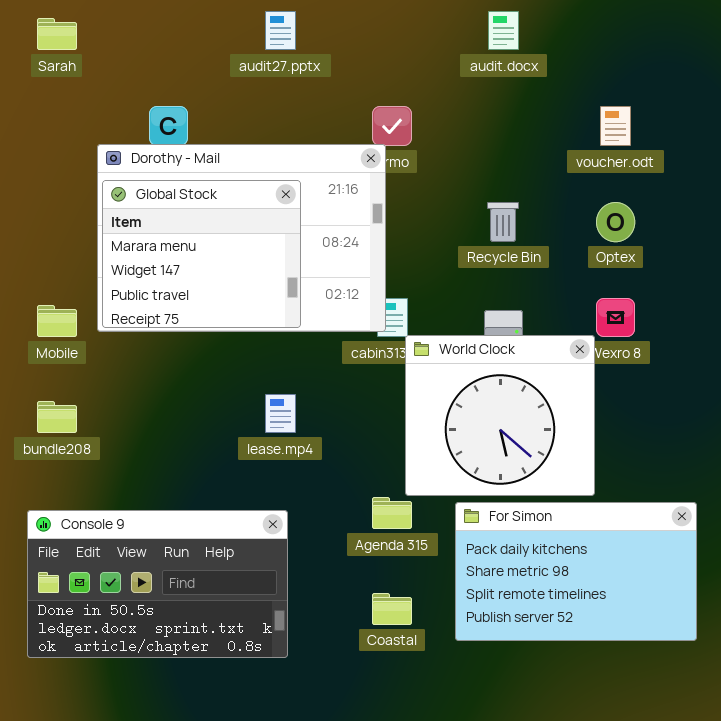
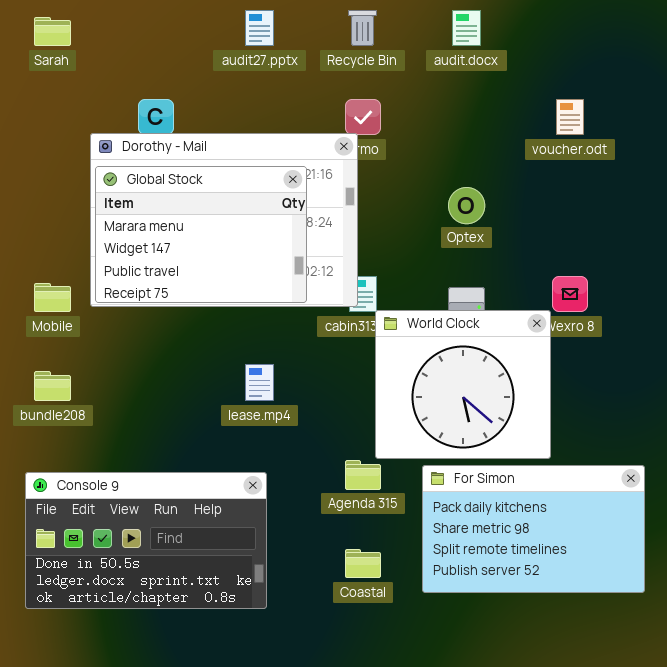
Global Stock: [102,180,301,328] -> [95,166,307,303], resized
Recycle Bin: [487,202,519,242] -> [348,10,377,46], moved
Optex: [596,202,635,242] -> [448,187,485,224], moved

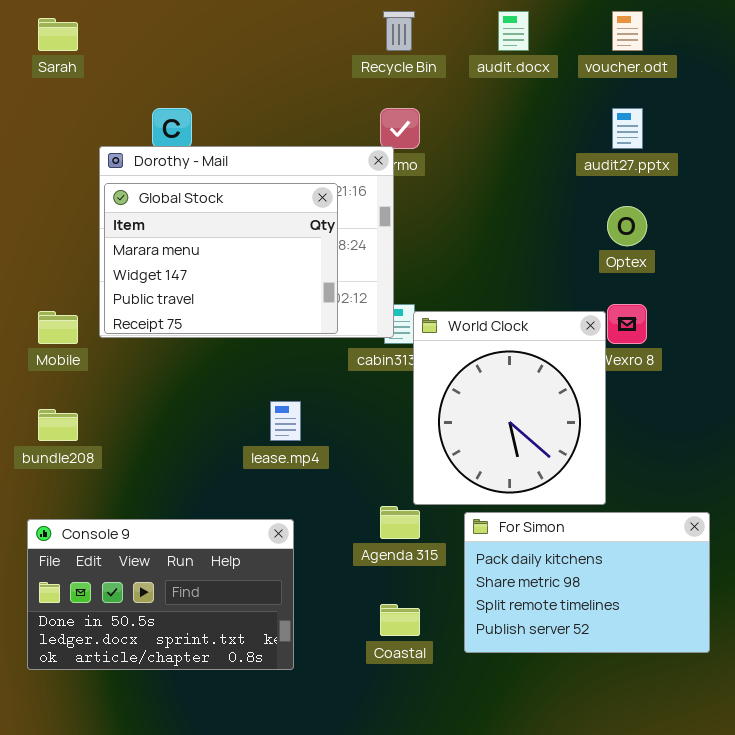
audit27.pptx: [245,10,274,46] -> [612,108,643,149], moved
voucher.odt: [556,99,584,135] -> [612,11,643,51], moved
Optex: [448,187,485,224] -> [607,206,647,246], moved
World Clock: [375,310,551,459] -> [413,311,606,505], resized

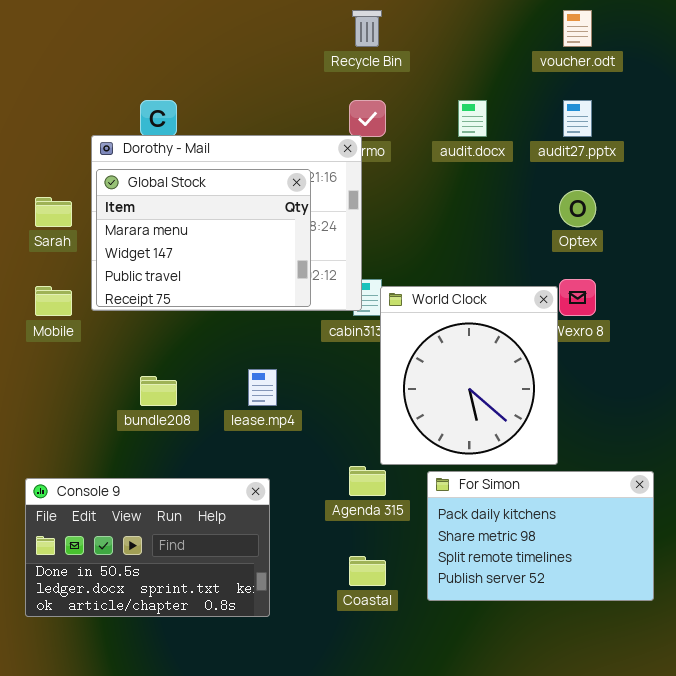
audit.docx: [498,11,529,51] -> [458,100,487,137], moved
Sarah: [38,18,78,51] -> [35,197,72,227], moved
bundle208: [38,409,78,441] -> [140,376,177,406], moved

